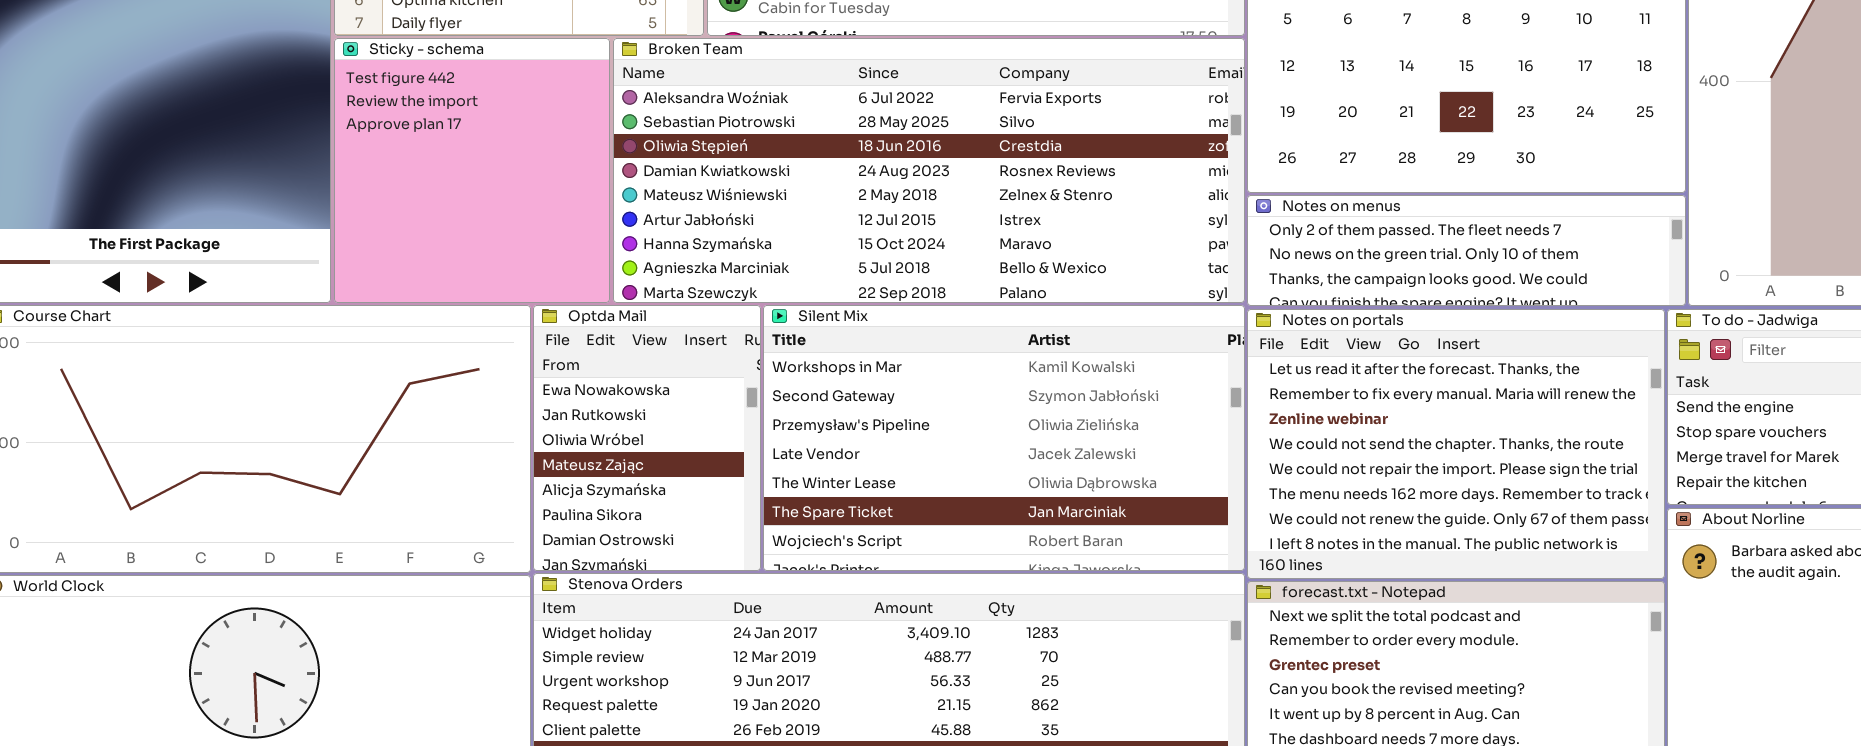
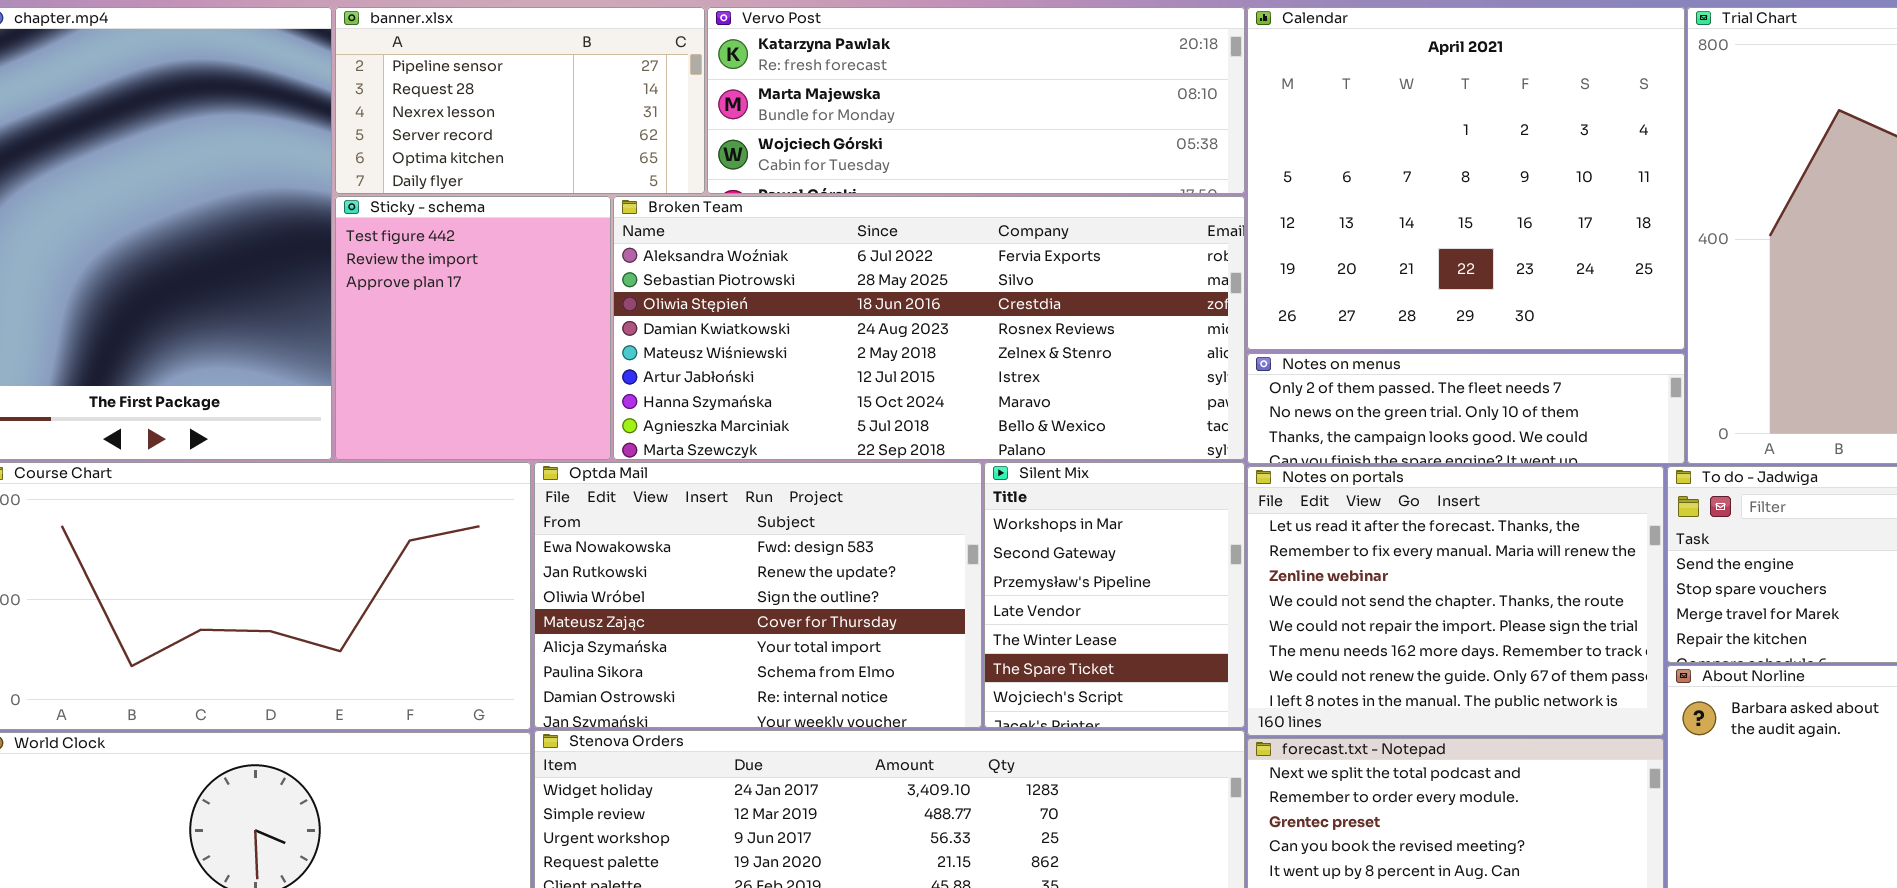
Optda Mail: [533,305,761,571] -> [534,462,982,728], resized
Silent Mix: [763,305,1245,571] -> [984,462,1245,728], resized

